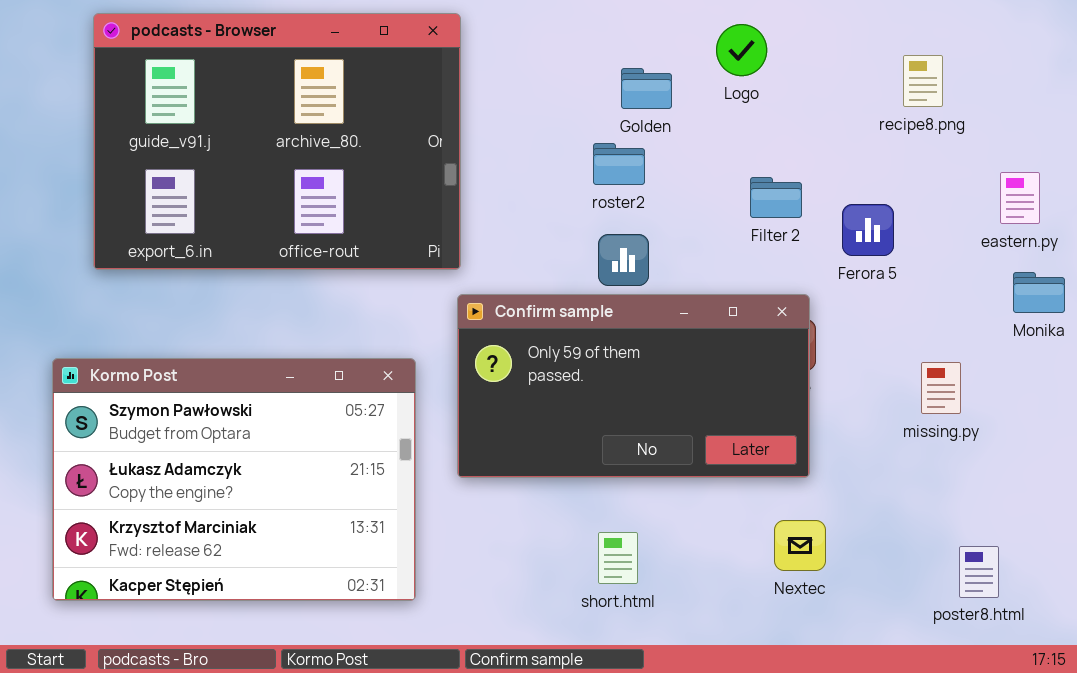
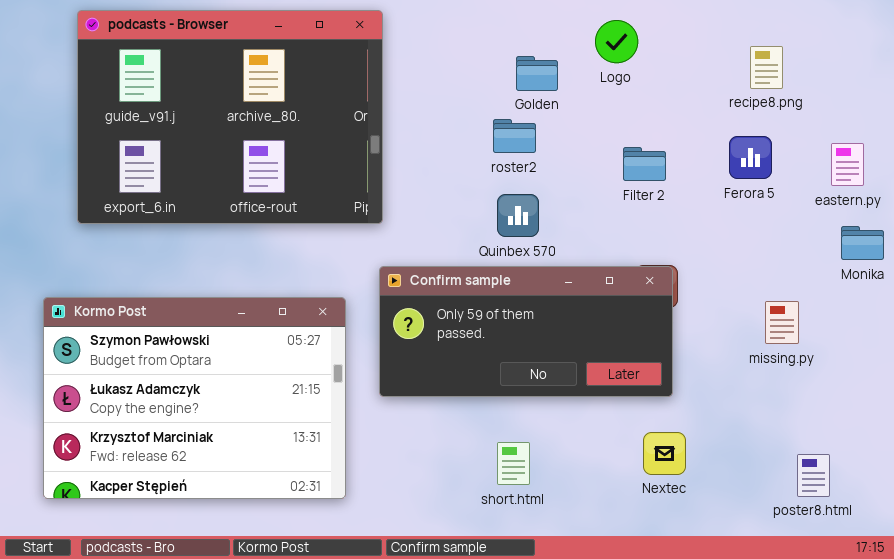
Ferora 5: [842,204,894,256] -> [729,136,772,179], moved
Confirm sample: [457,294,810,478] -> [379,266,673,397], resized

